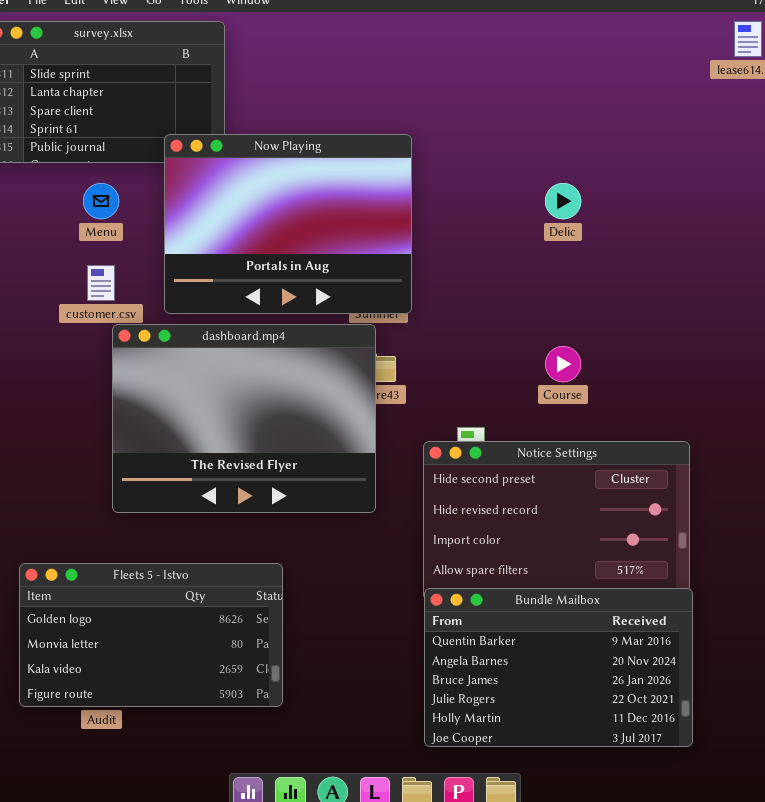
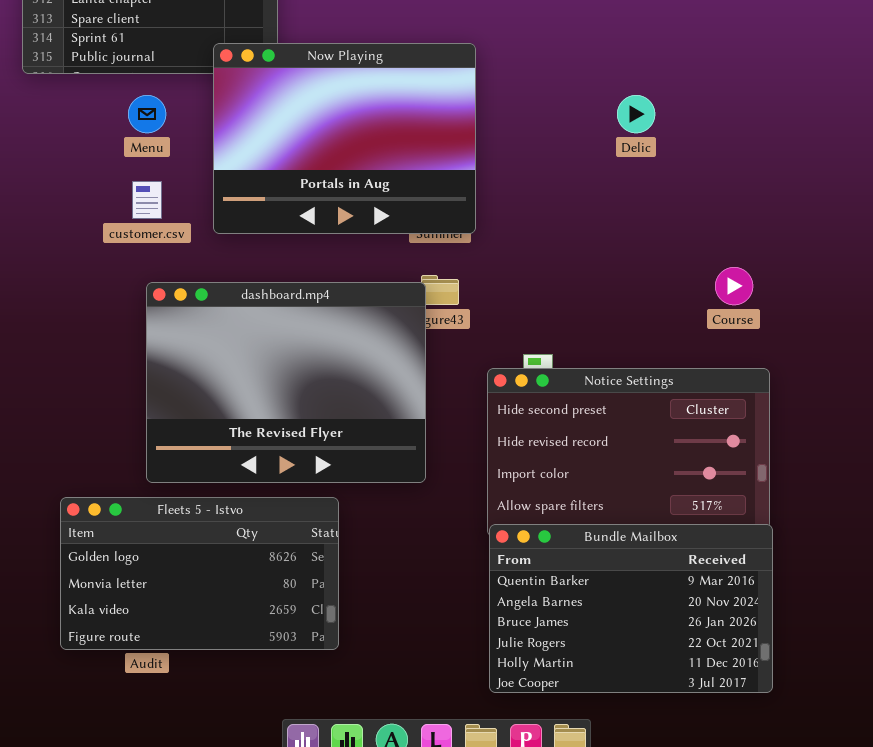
dashboard.mp4: [112,324,376,513] -> [146,282,426,483], moved
Course: [545,346,581,382] -> [715,267,753,305], moved

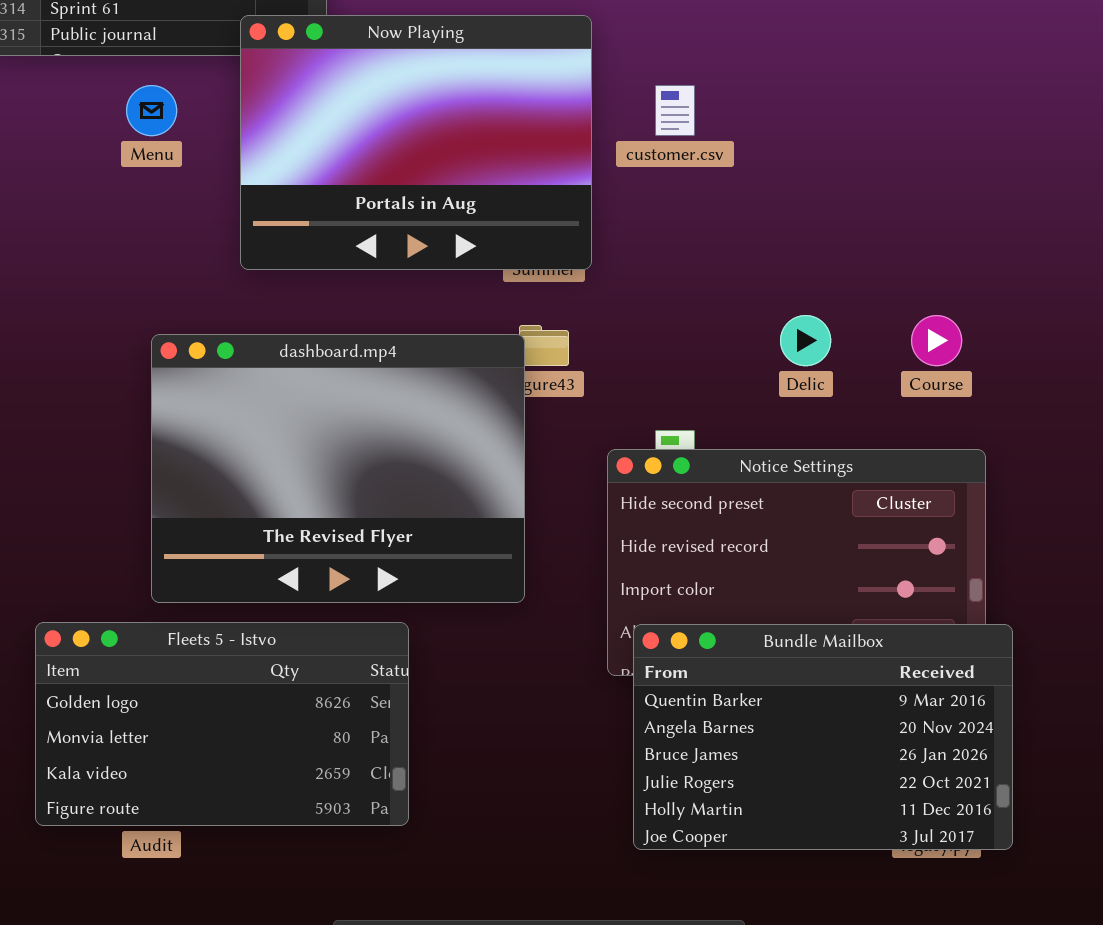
Delic: [617,95,655,133] -> [780,315,831,366], moved
customer.csv: [132,181,162,219] -> [655,85,695,136], moved
Bundle Mailbox: [489,524,773,693] -> [633,624,1013,850], moved

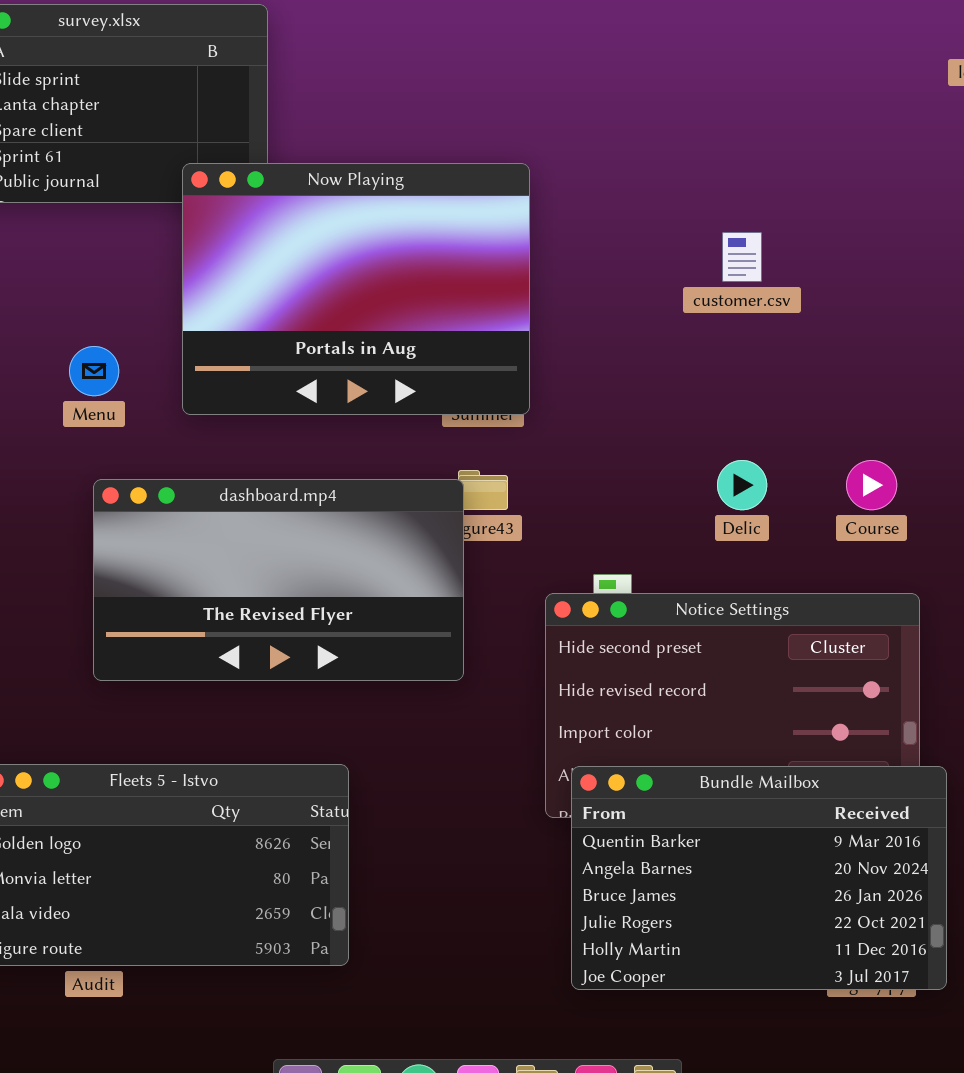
Menu: [126,85,177,136] -> [69,346,119,396], moved
customer.csv: [655,85,695,136] -> [722,232,762,282], moved
dashboard.mp4: [151,334,525,603] -> [93,479,464,681], resized

